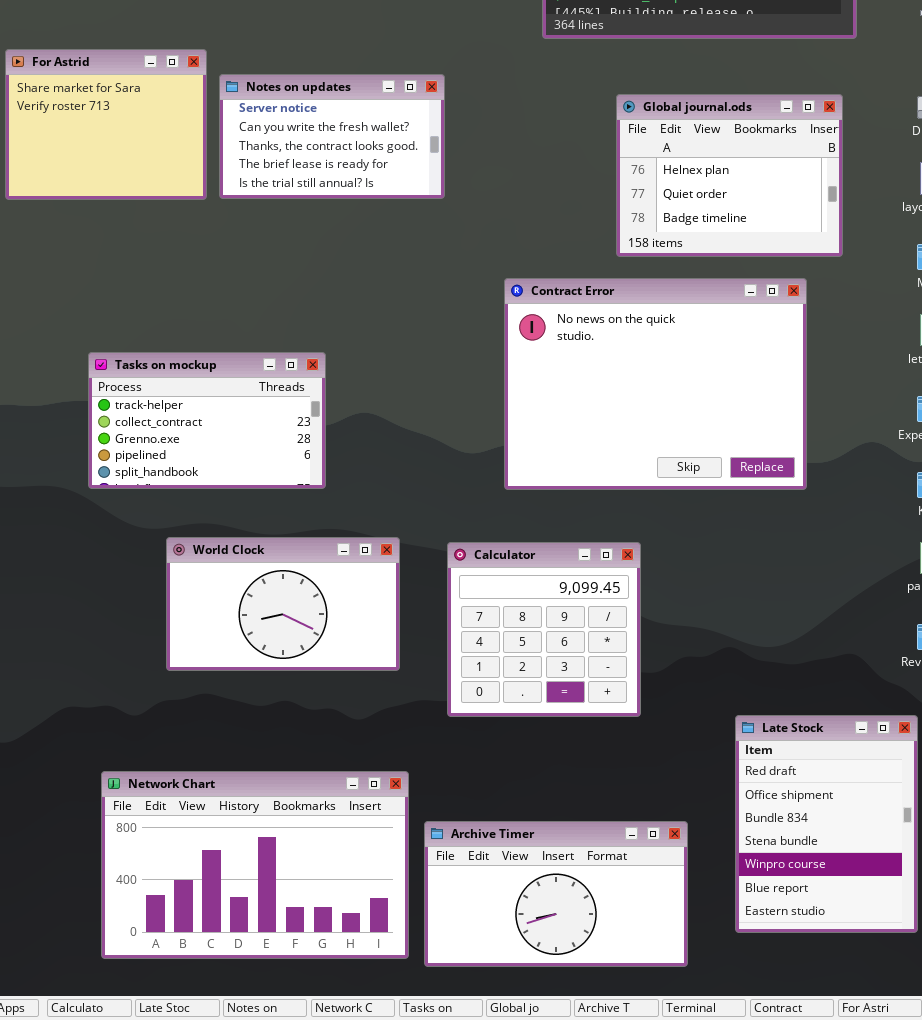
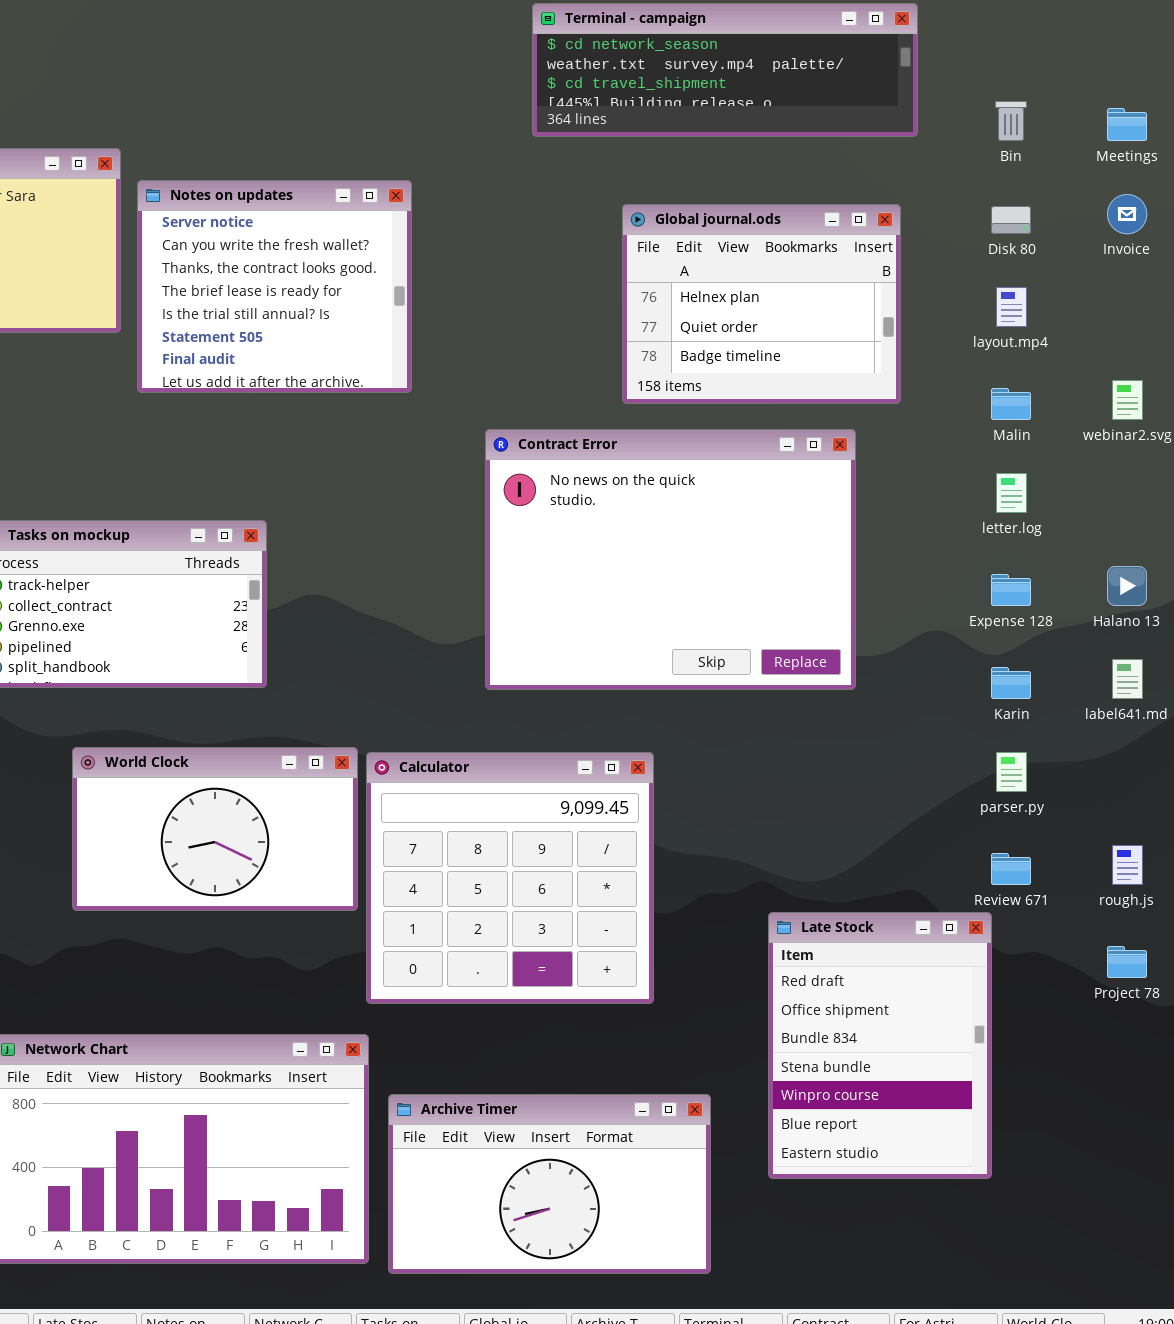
Notes on updates: [219,74,445,199] -> [137,180,412,393], resized
Calculator: [447,542,641,717] -> [366,752,654,1004], resized
Late Stock: [735,715,918,933] -> [768,912,992,1179], moved

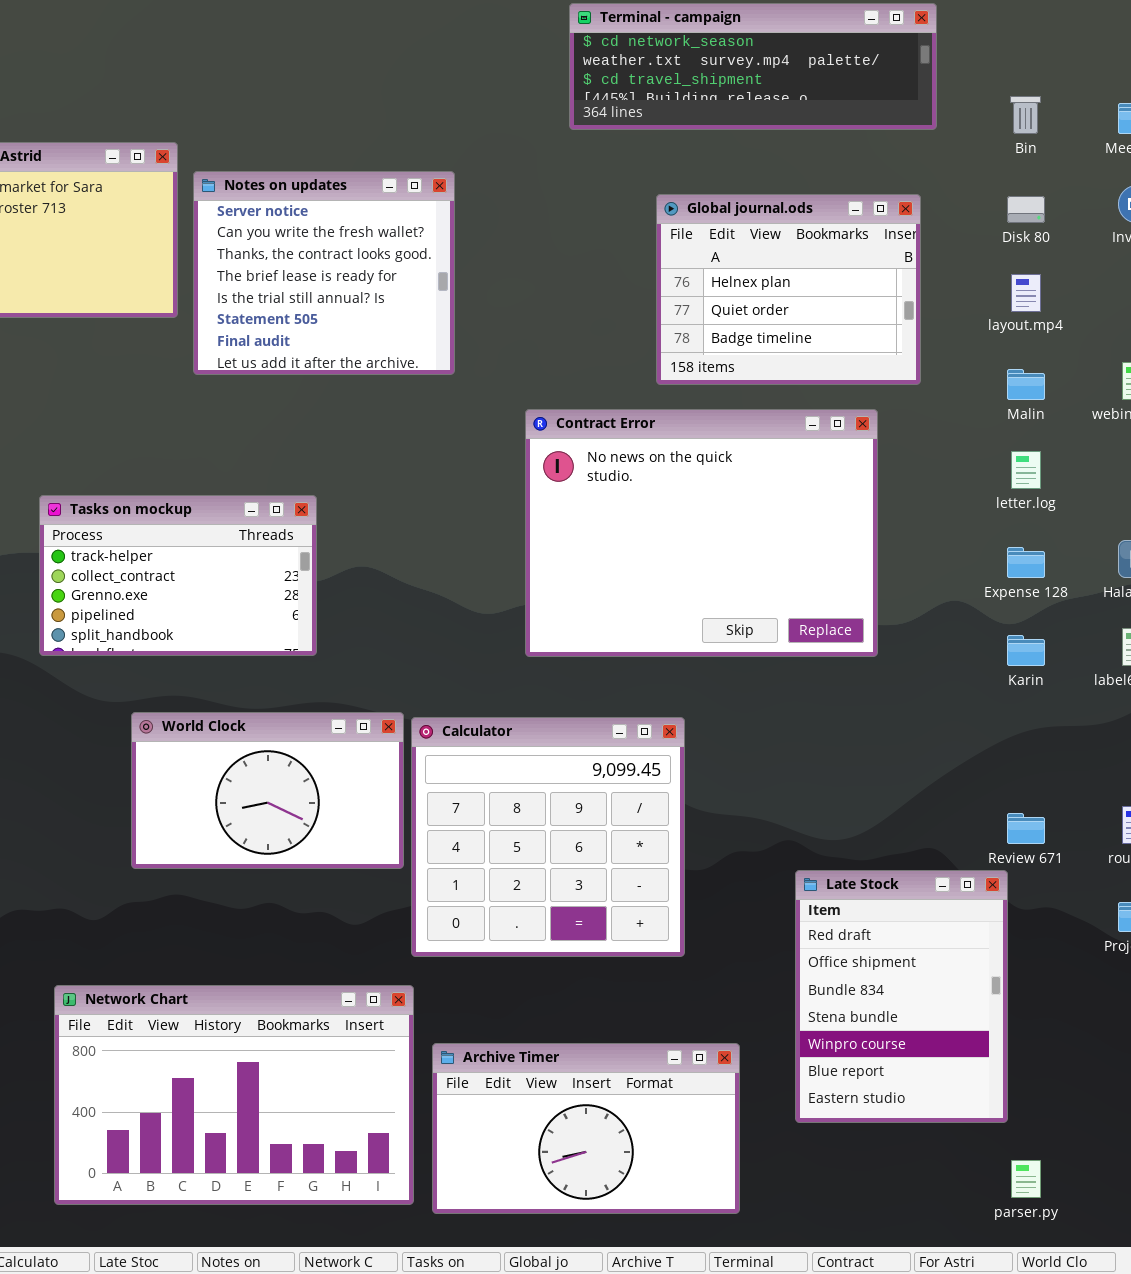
parser.py: [996,752,1027,792] -> [1011,1160,1041,1198], moved

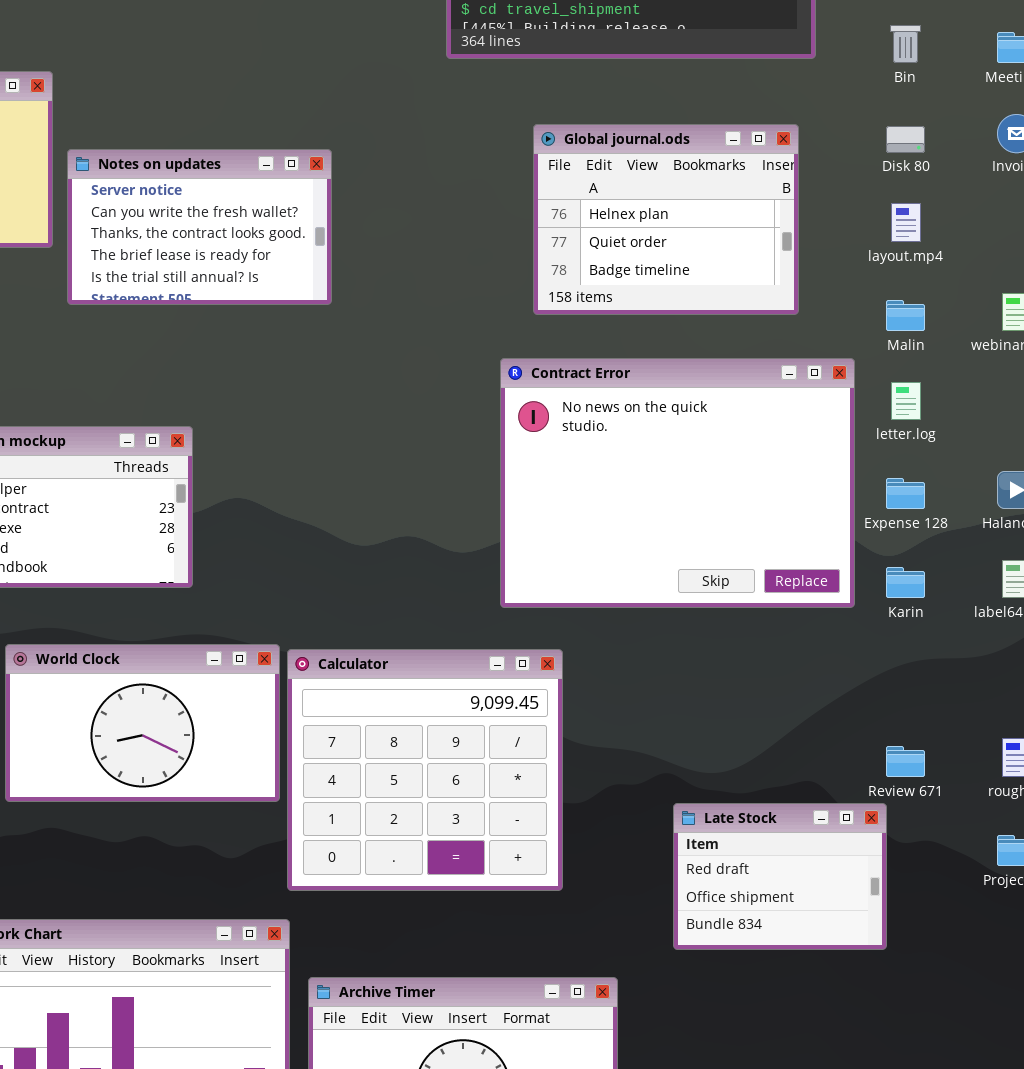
Notes on updates: [193,171,455,375] -> [67,149,332,305], resized
Contract Error: [525,409,878,657] -> [500,358,855,608], moved
Late Stock: [795,870,1008,1123] -> [673,803,887,950], resized

